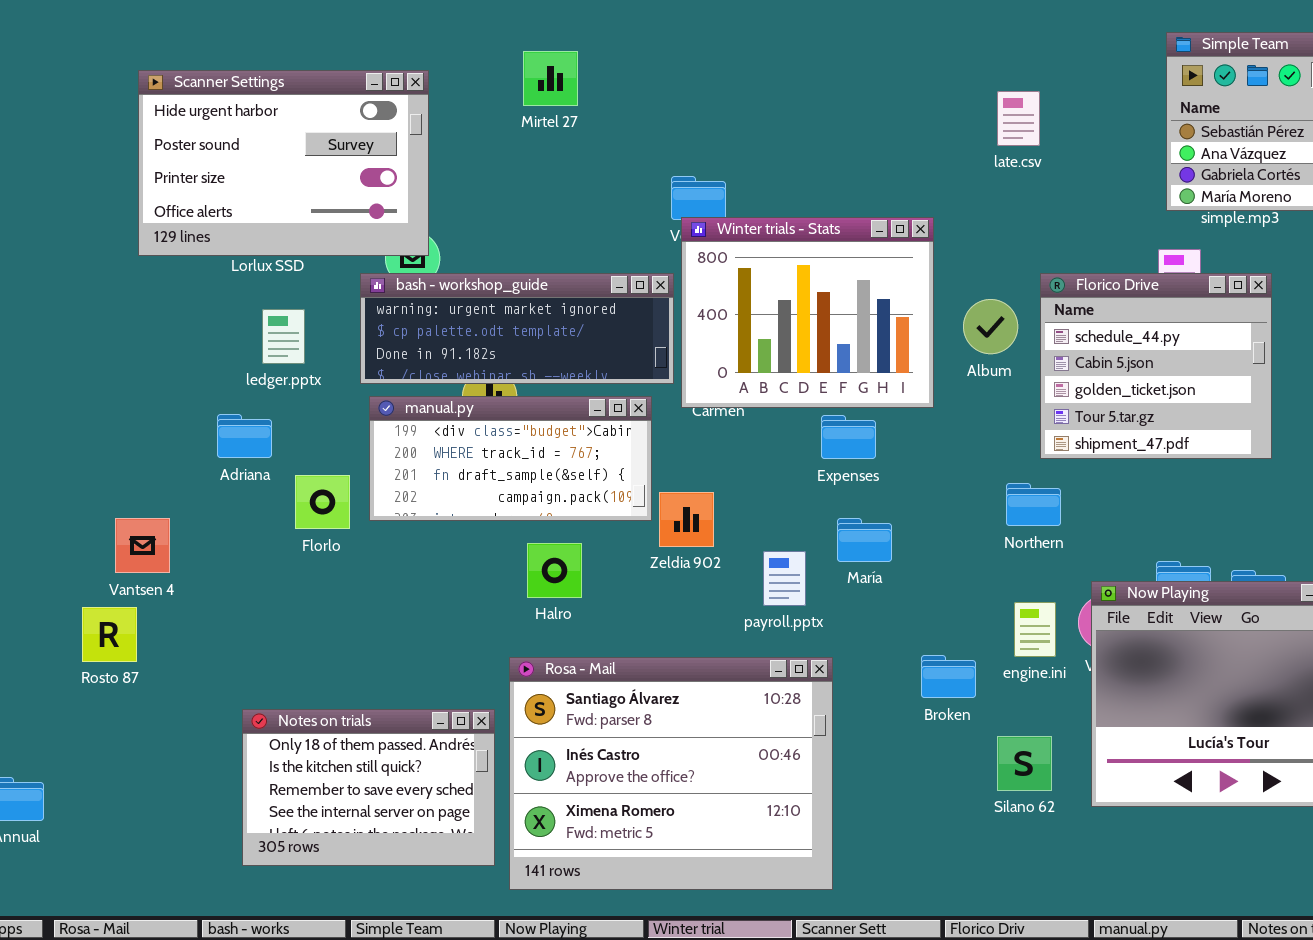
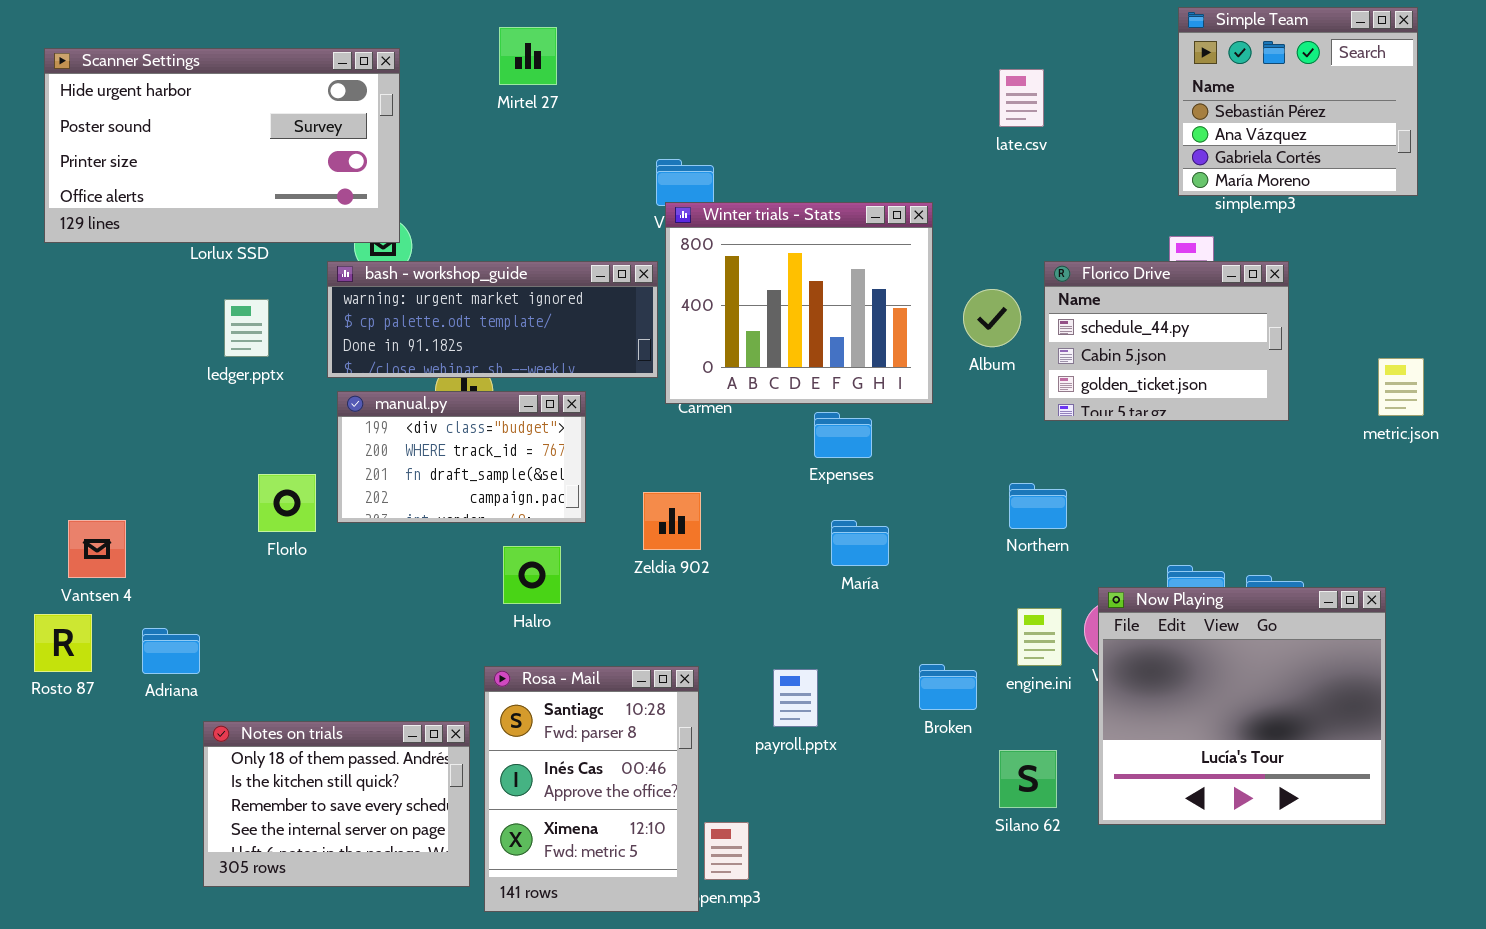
Scanner Settings: [138,70,429,256] -> [44,48,400,243], resized
Florico Drive: [1040,273,1272,459] -> [1044,261,1289,421], resized
manual.py: [369,396,652,521] -> [337,391,586,523], resized
Adriana: [217,414,272,458] -> [142,628,200,674], moved
payroll.pptx: [763,551,806,606] -> [773,669,818,727], moved
Rosa - Mail: [509,657,833,890] -> [484,666,699,912], resized

